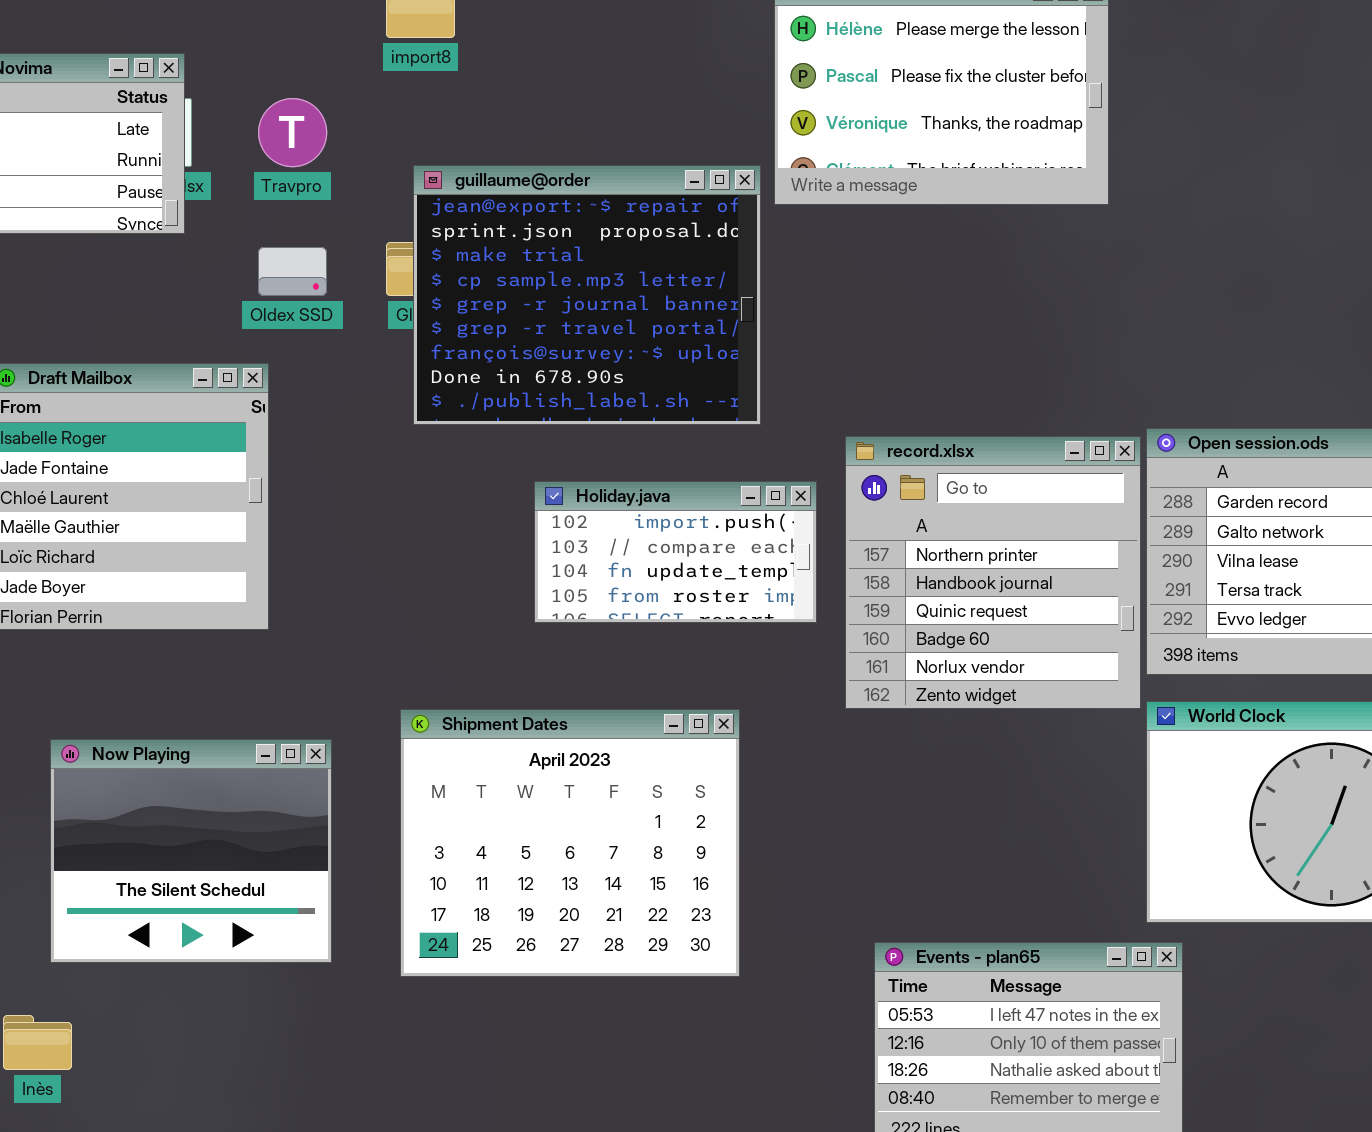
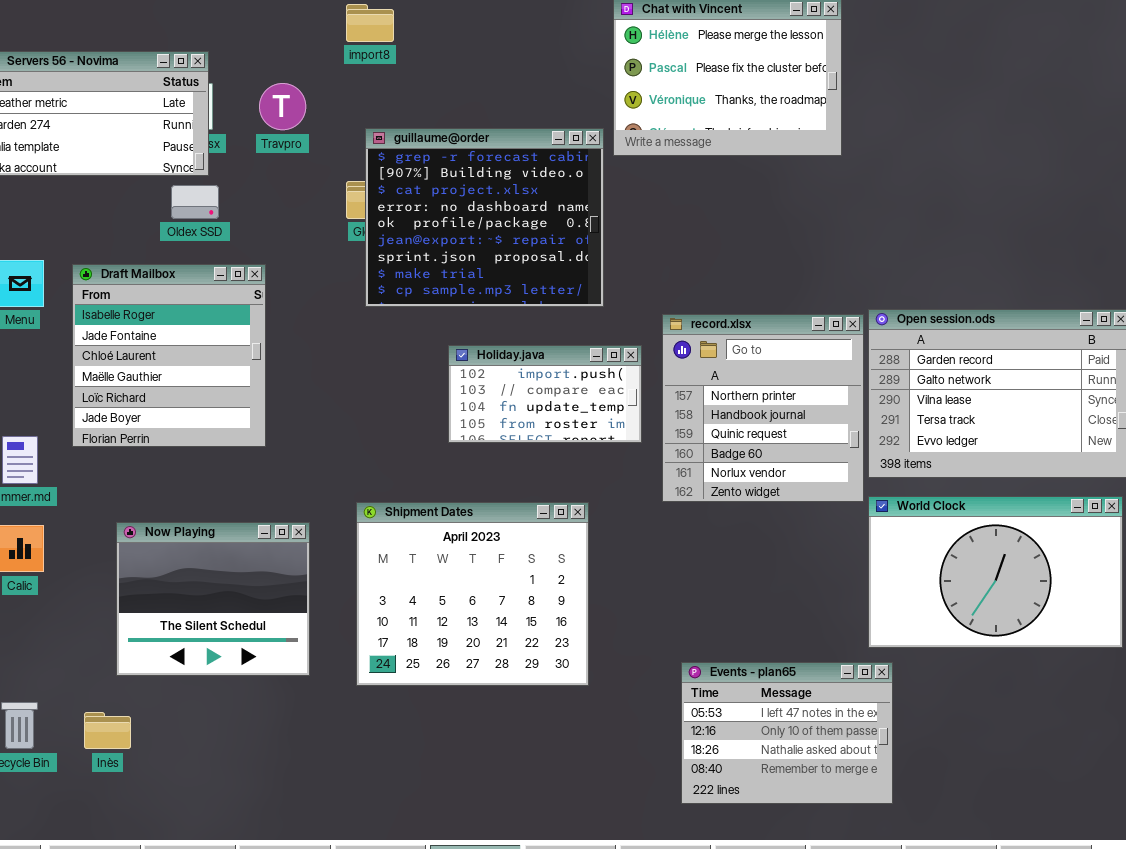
guillaume@order: [413,165,761,425] -> [365,128,604,307], scrolled up 5 rows
Oldex SSD: [258,247,327,296] -> [171,185,219,219], moved

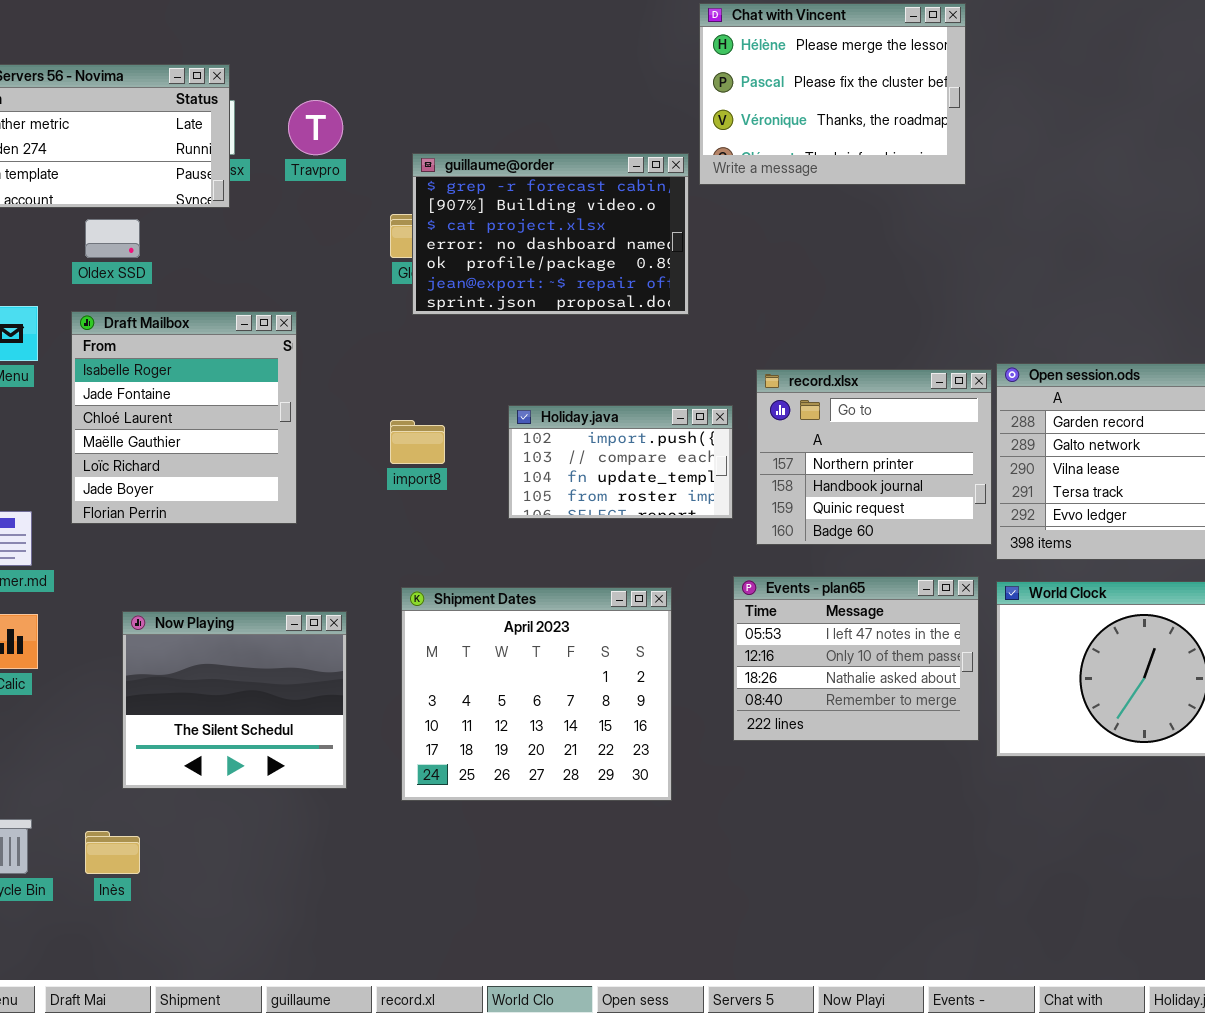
import8: [346,4,394,42] -> [390,420,445,464], moved
guillaume@order: [365,128,604,307] -> [412,153,689,315], resized
Oldex SSD: [171,185,219,219] -> [85,219,140,258], moved
record.xlsx: [662,314,864,502] -> [756,369,992,545], resized
Events - plan65: [681,662,893,804] -> [733,576,979,741], moved

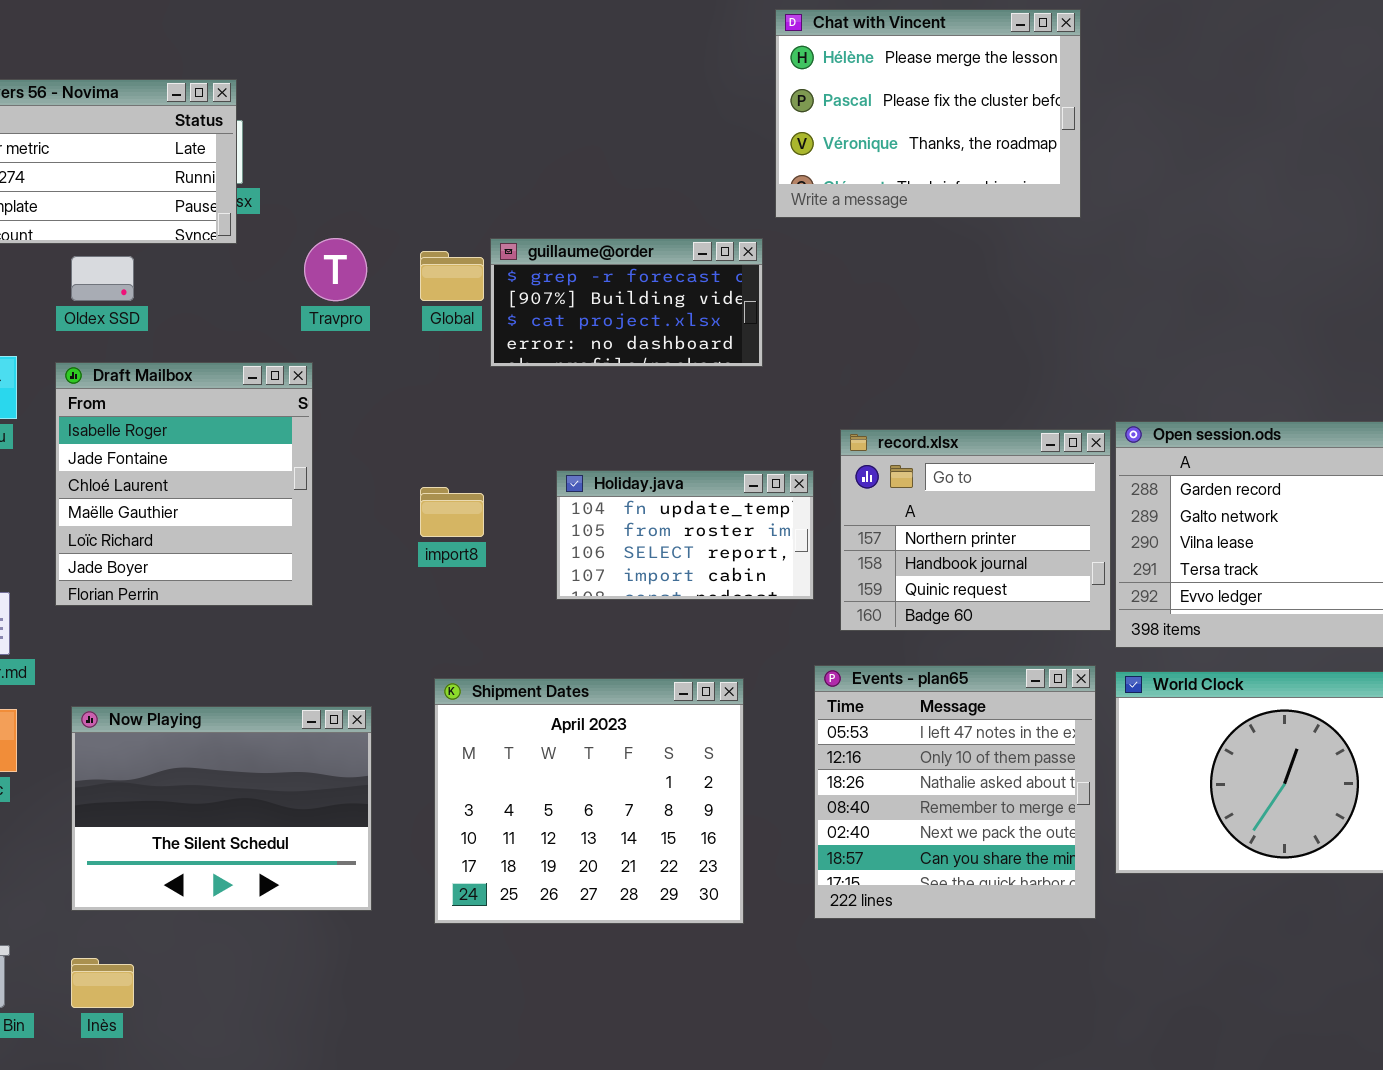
Travpro: [288,100,343,155] -> [304,238,367,301], moved
guillaume@order: [412,153,689,315] -> [490,238,763,367], resized
Holiday.java: [508,405,733,519] -> [556,470,814,600], scrolled down 2 rows
Events - plan65: [733,576,979,741] -> [814,665,1096,919], resized
Now Playing: [122,611,347,789] -> [71,706,372,911], resized

